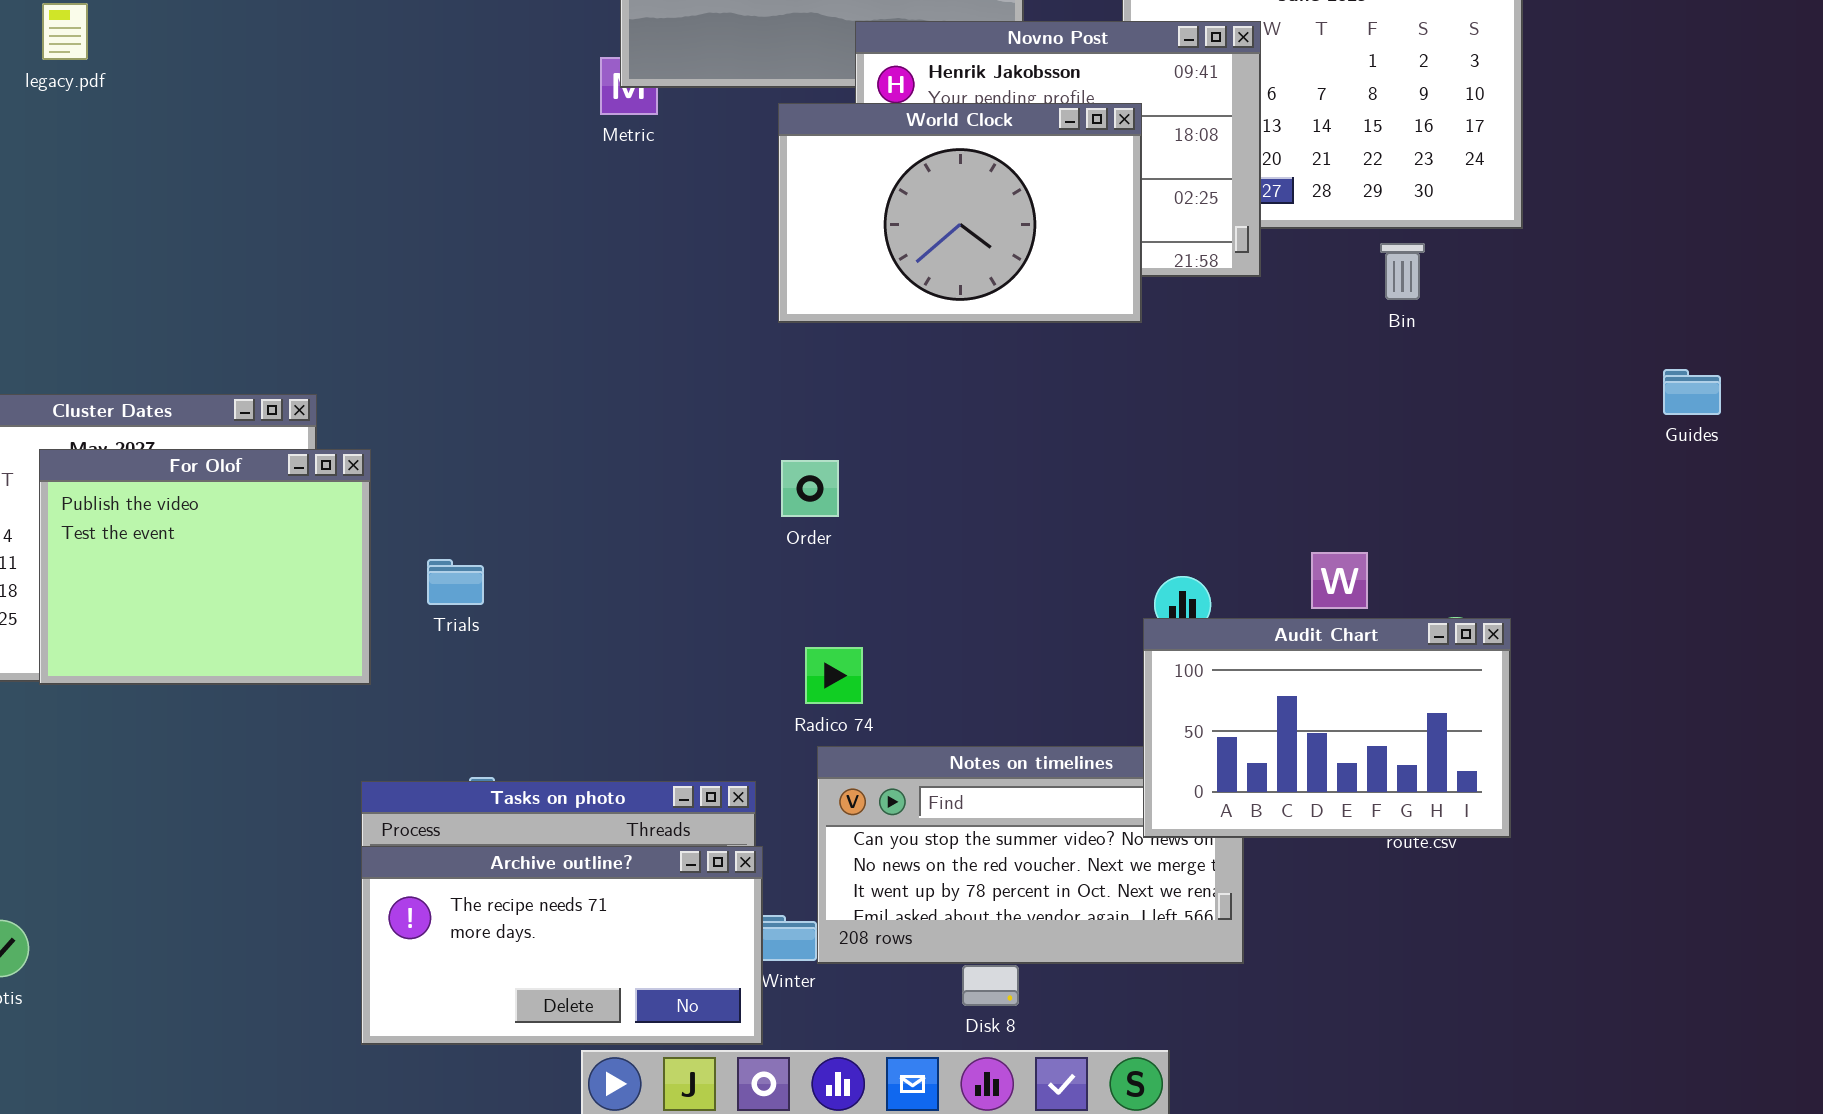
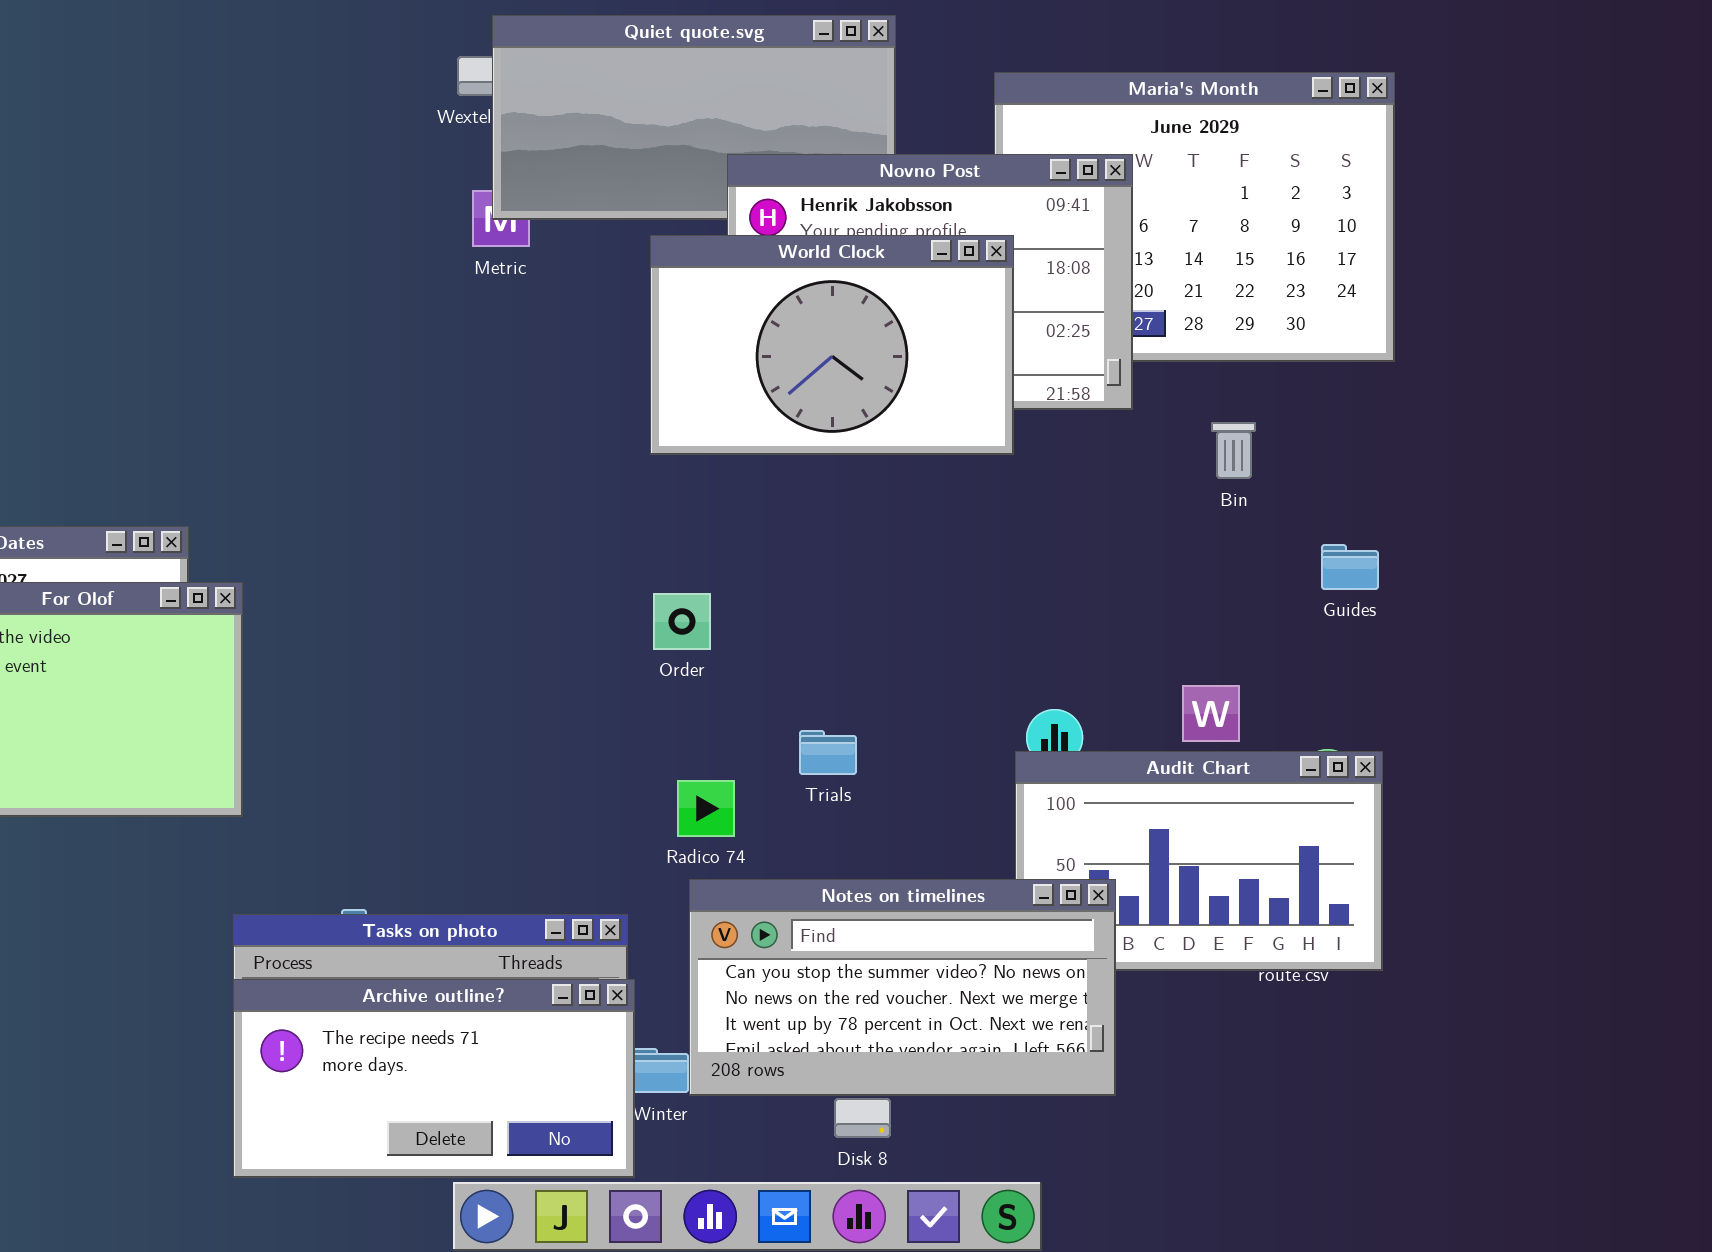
Bin: [1380,243,1425,300] -> [1211,422,1256,479], moved
Guides: [1663,369,1721,415] -> [1321,544,1379,590], moved
Trials: [427,559,484,605] -> [799,730,857,775], moved
Notes on timelines: [817,746,1244,964] -> [689,879,1116,1096], raised

